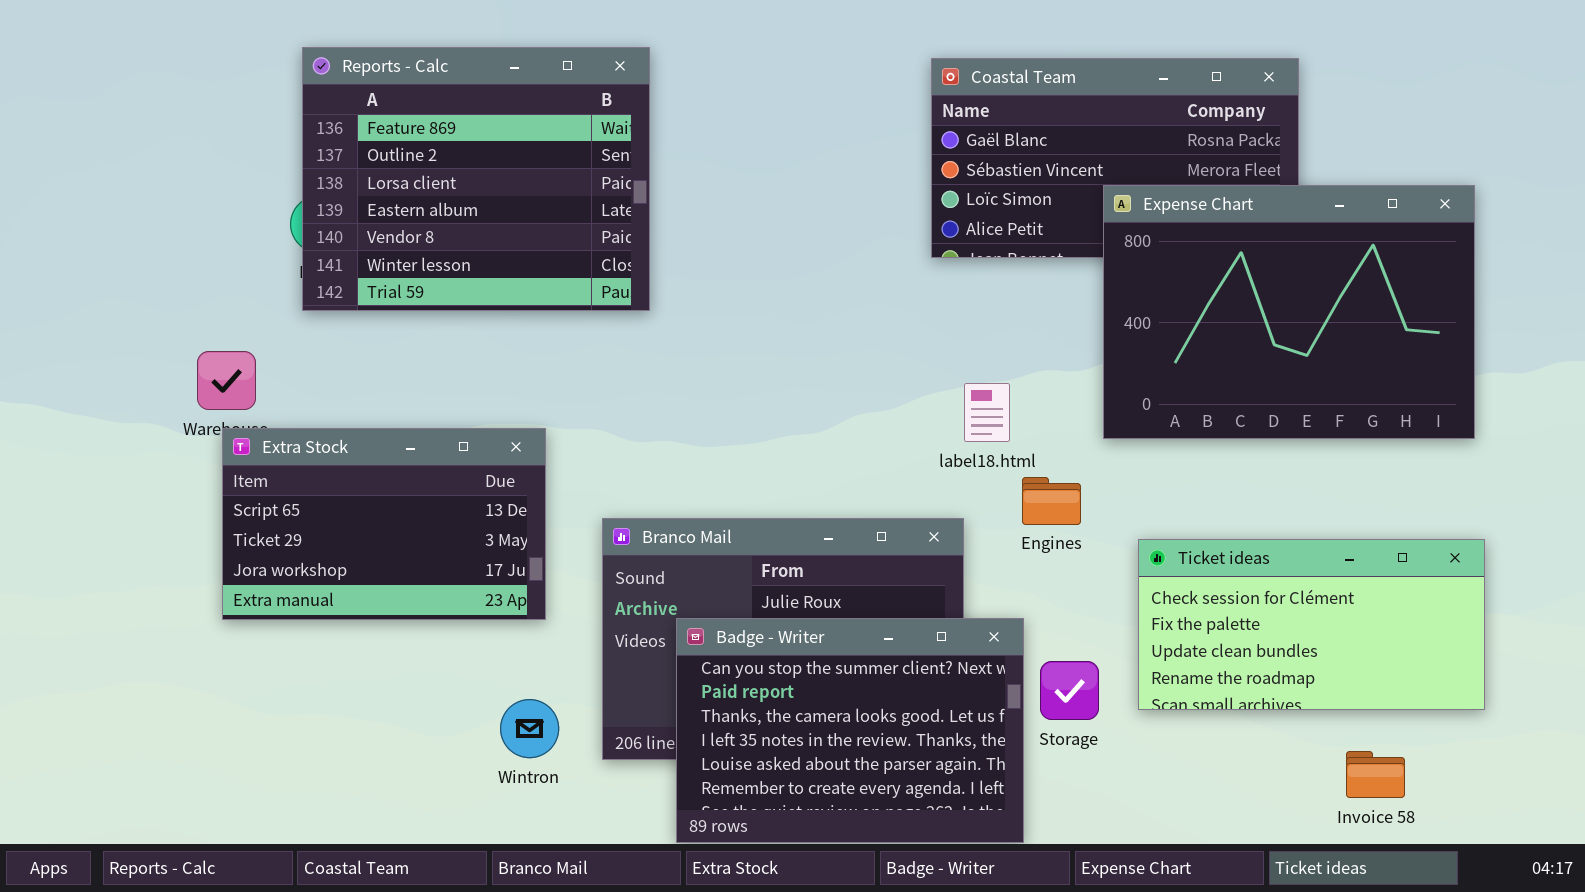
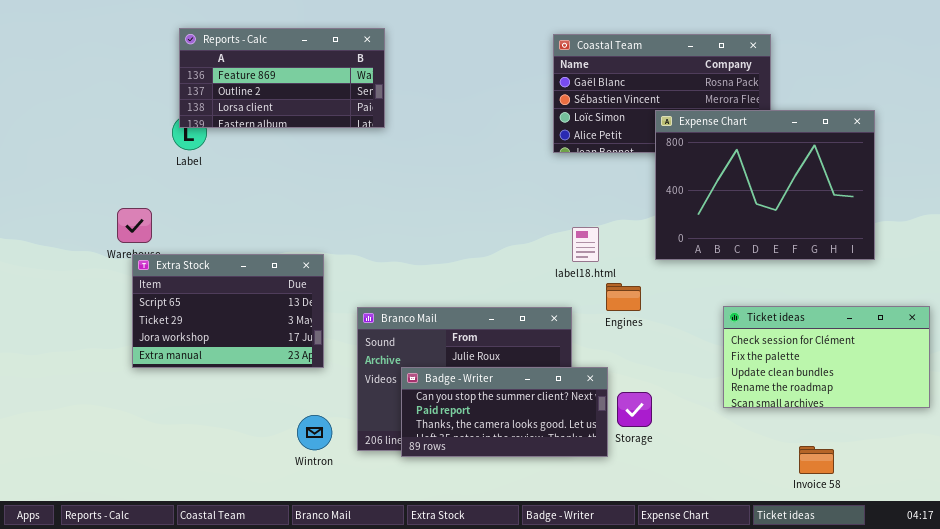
Reports - Calc: [302,47,650,311] -> [179,28,385,128], resized
Ticket ideas: [1138,539,1485,710] -> [723,306,930,408], moved
Badge - Writer: [676,618,1024,843] -> [401,367,608,457], resized

